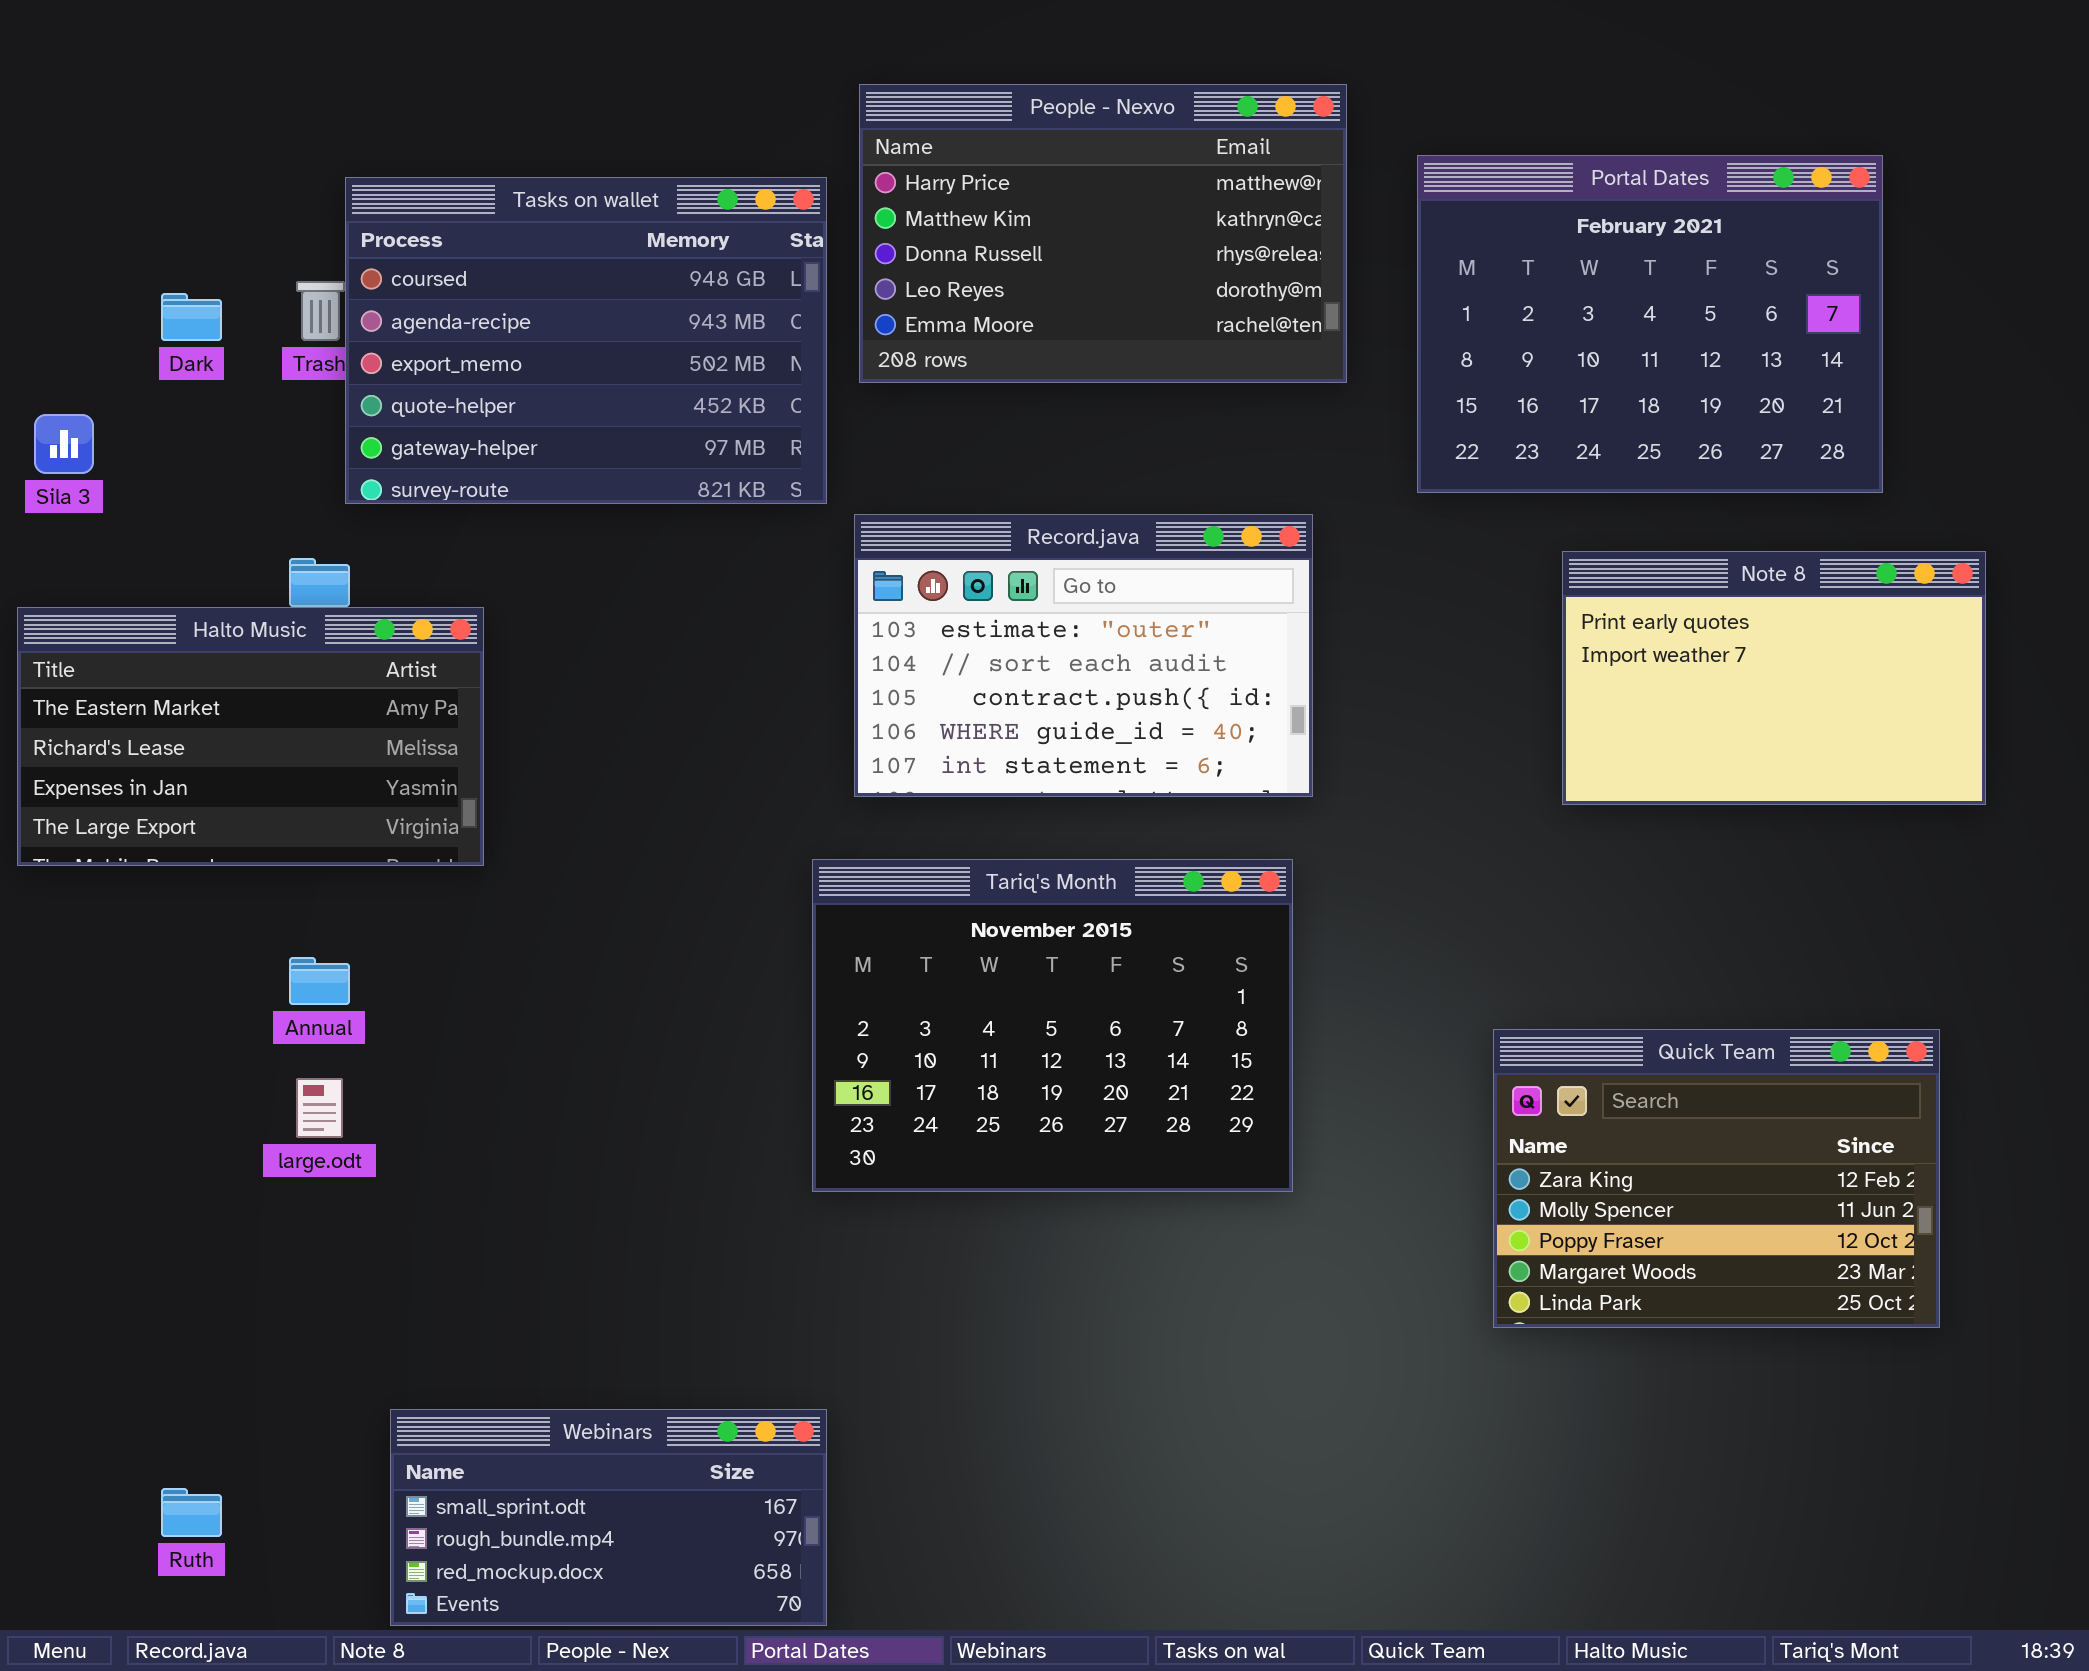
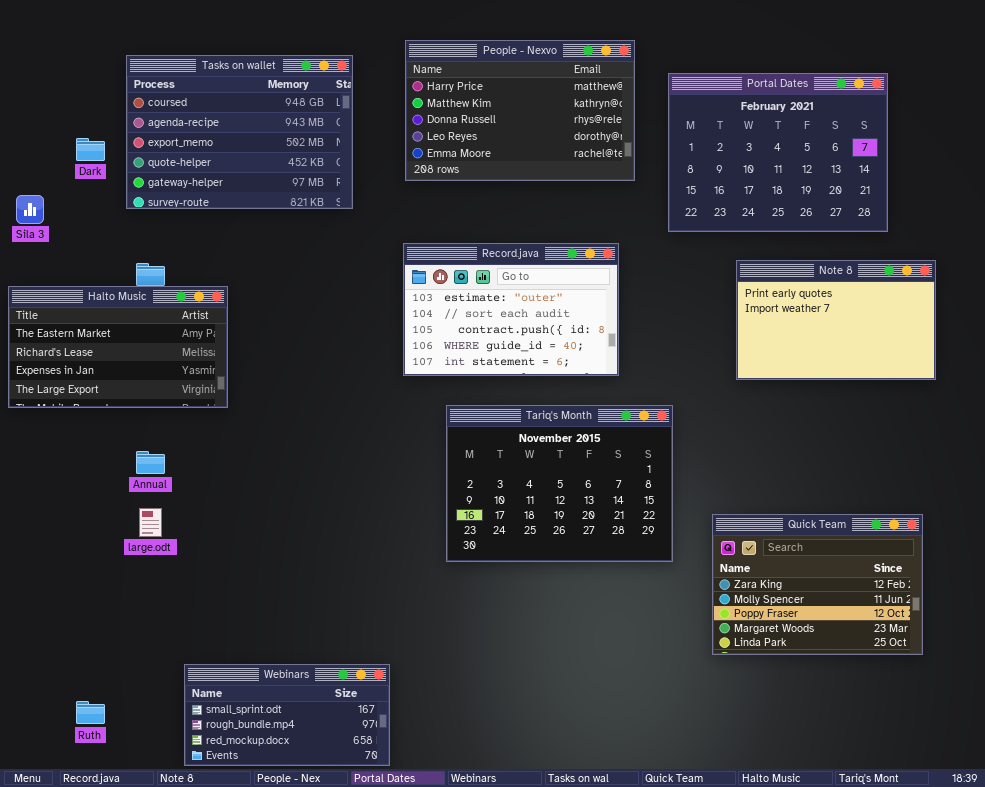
Tasks on wallet: [345,177,827,504] -> [126,55,353,209], moved
Tariq's Month: [812,859,1293,1192] -> [446,405,673,562], moved
Quick Team: [1493,1029,1940,1328] -> [712,514,923,655], moved

